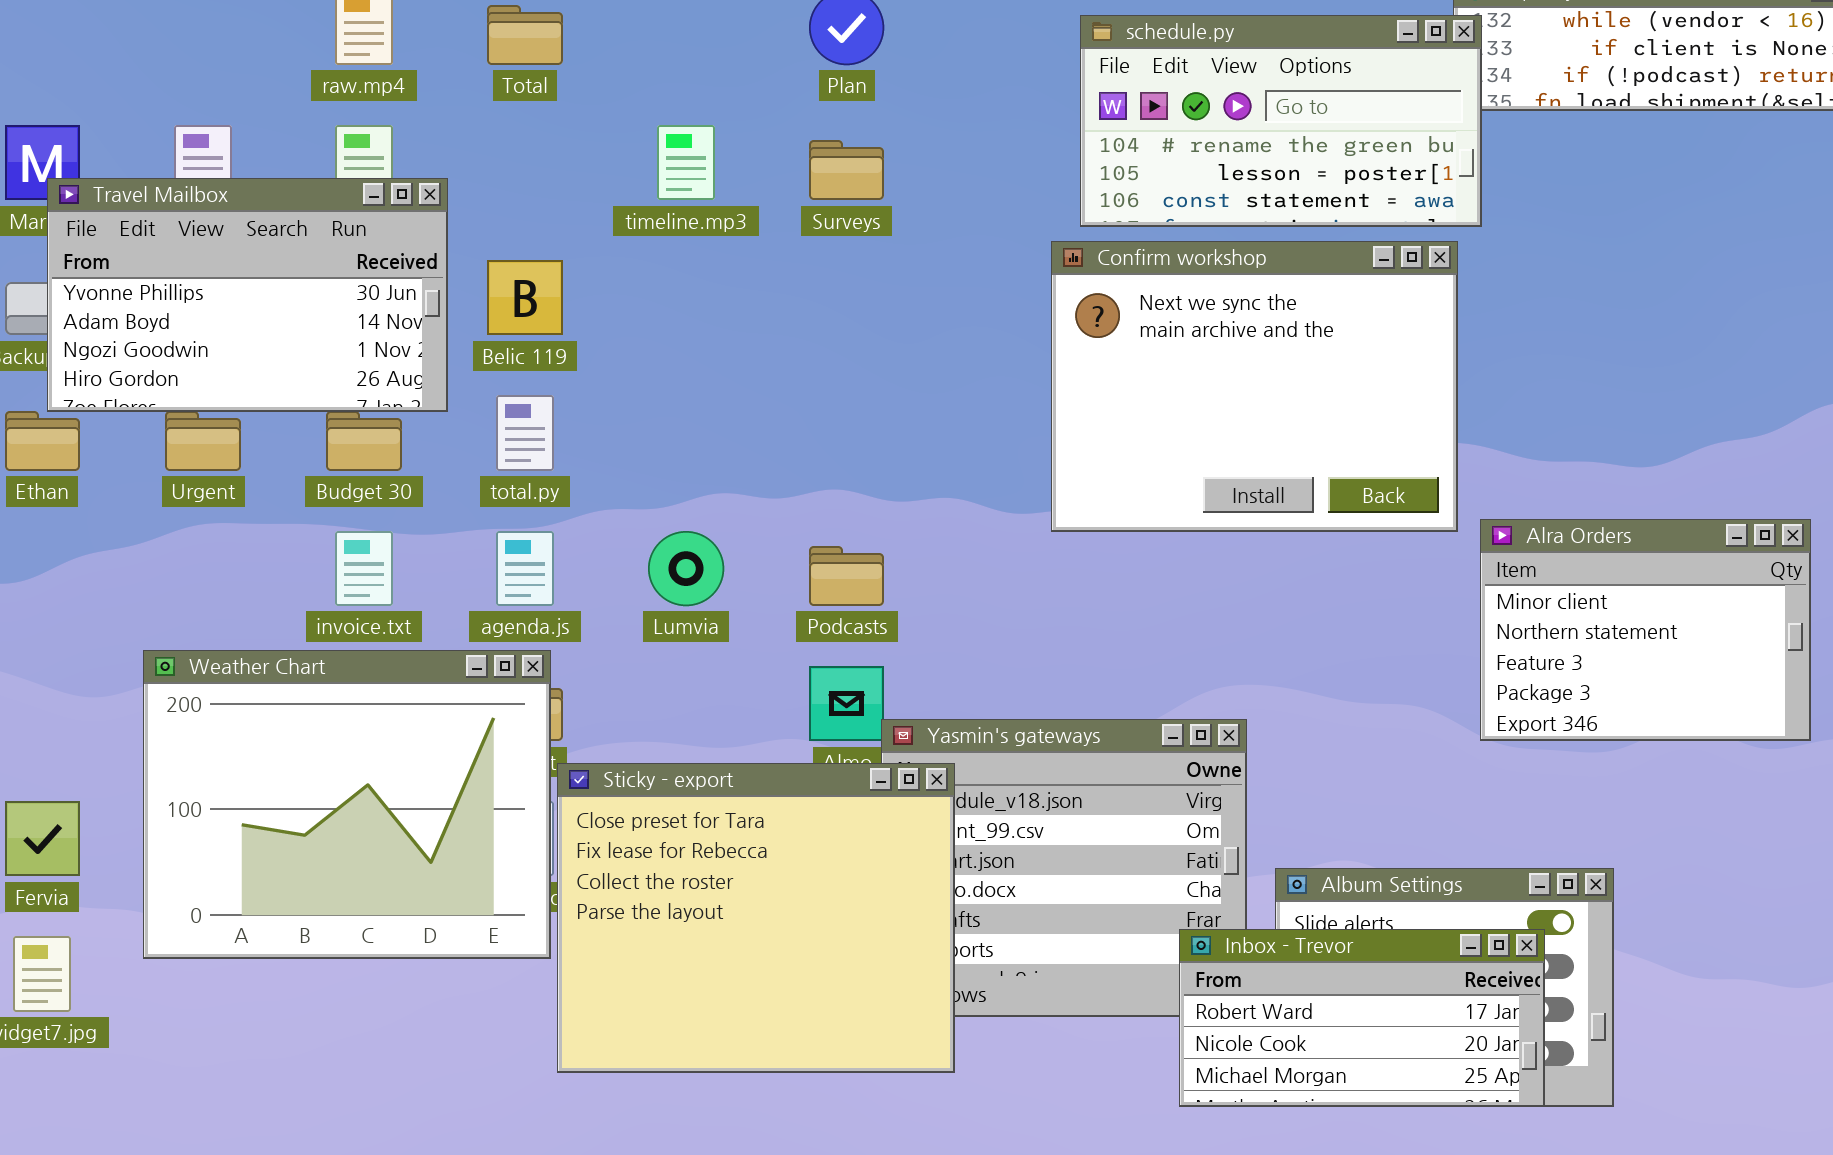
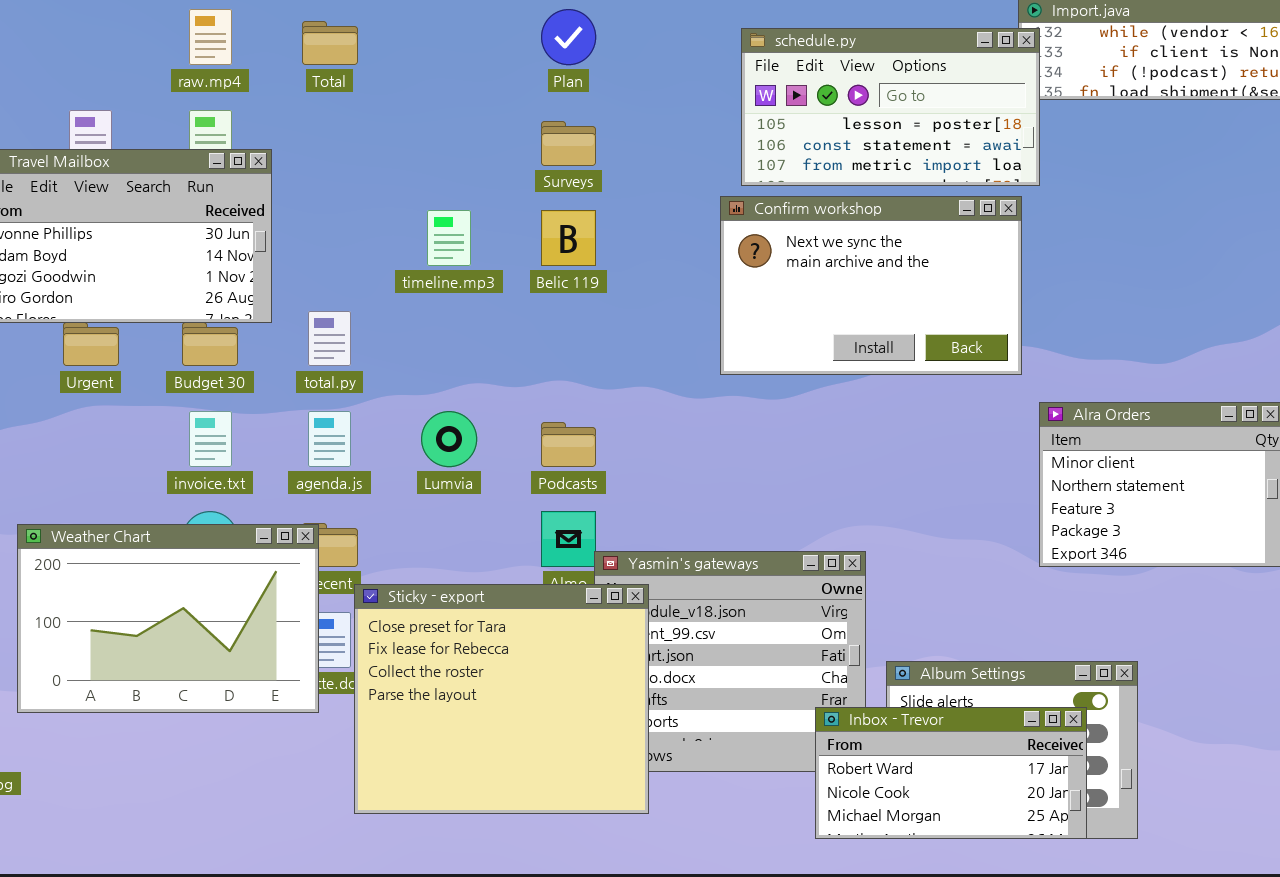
schedule.py: [1080,15,1482,227] -> [741,28,1040,186], scrolled down 1 row
timeline.mp3: [657,125,715,200] -> [427,210,471,266], moved
Confirm workshop: [1051,241,1458,532] -> [720,196,1022,375], resized
Belic 119: [487,260,563,335] -> [541,210,596,266], moved
Weather Chart: [143,650,551,959] -> [17,524,319,713], moved, resized

